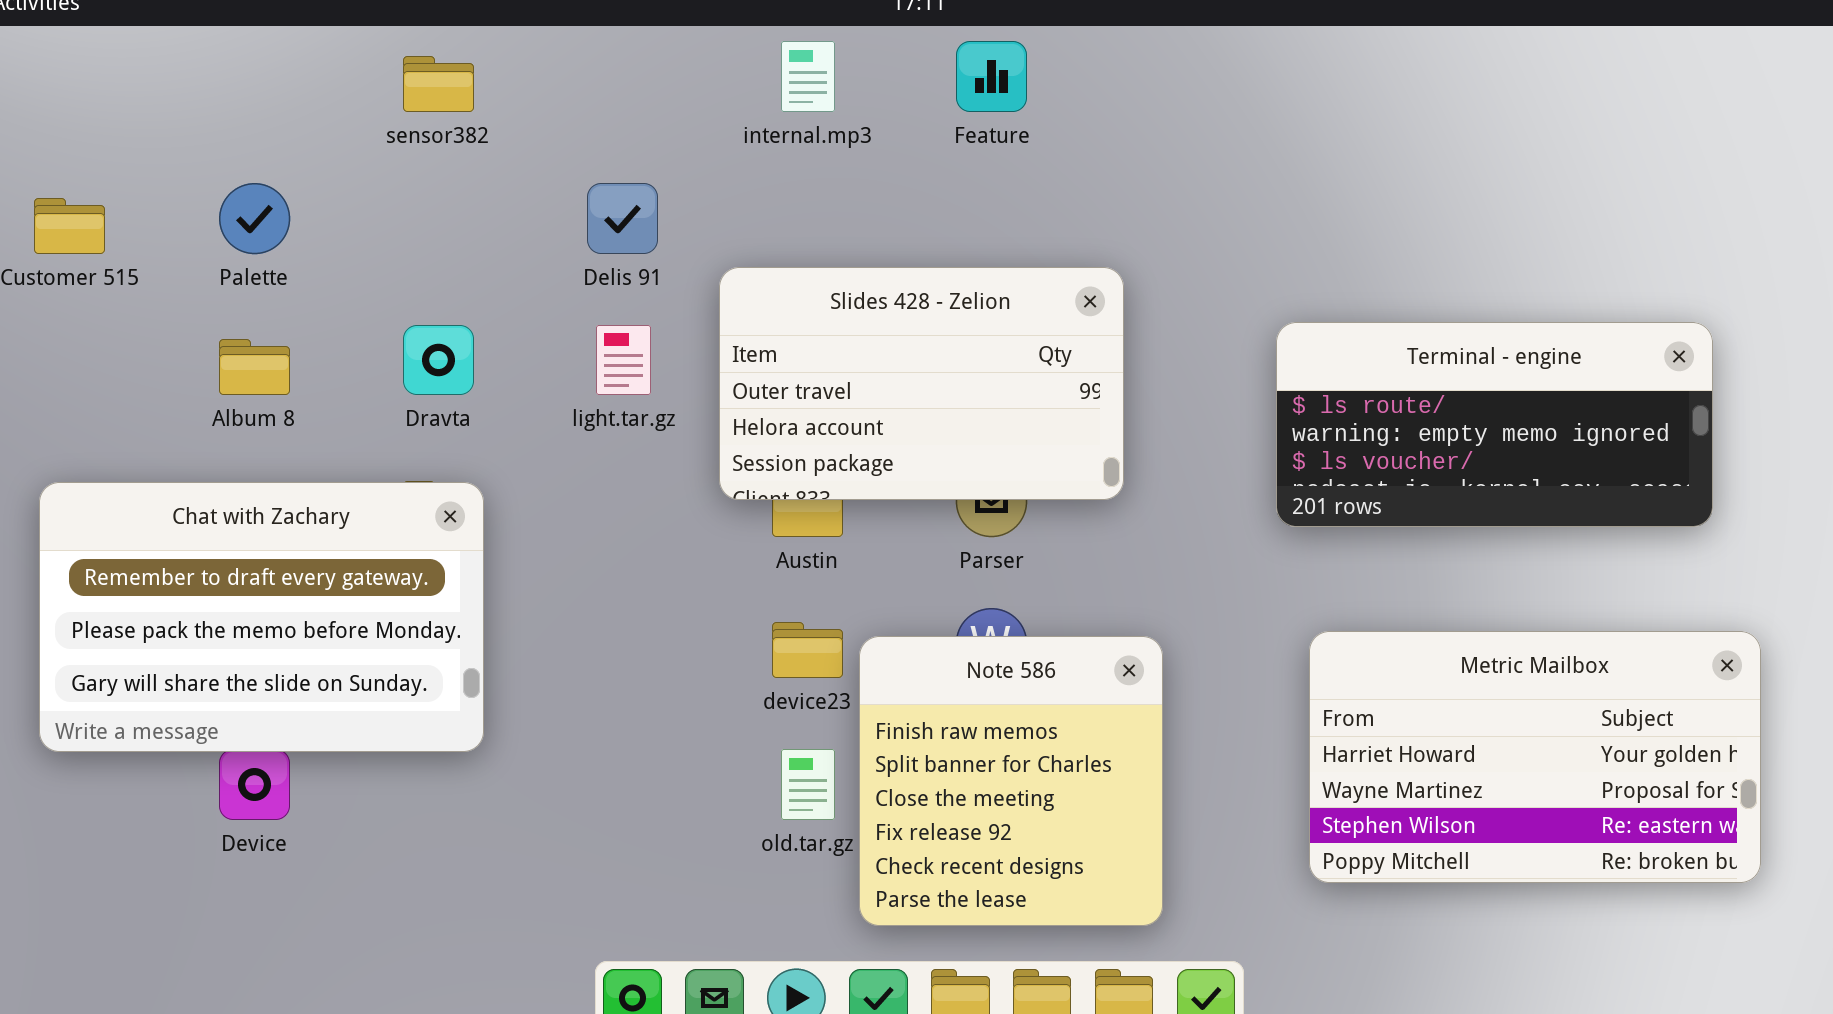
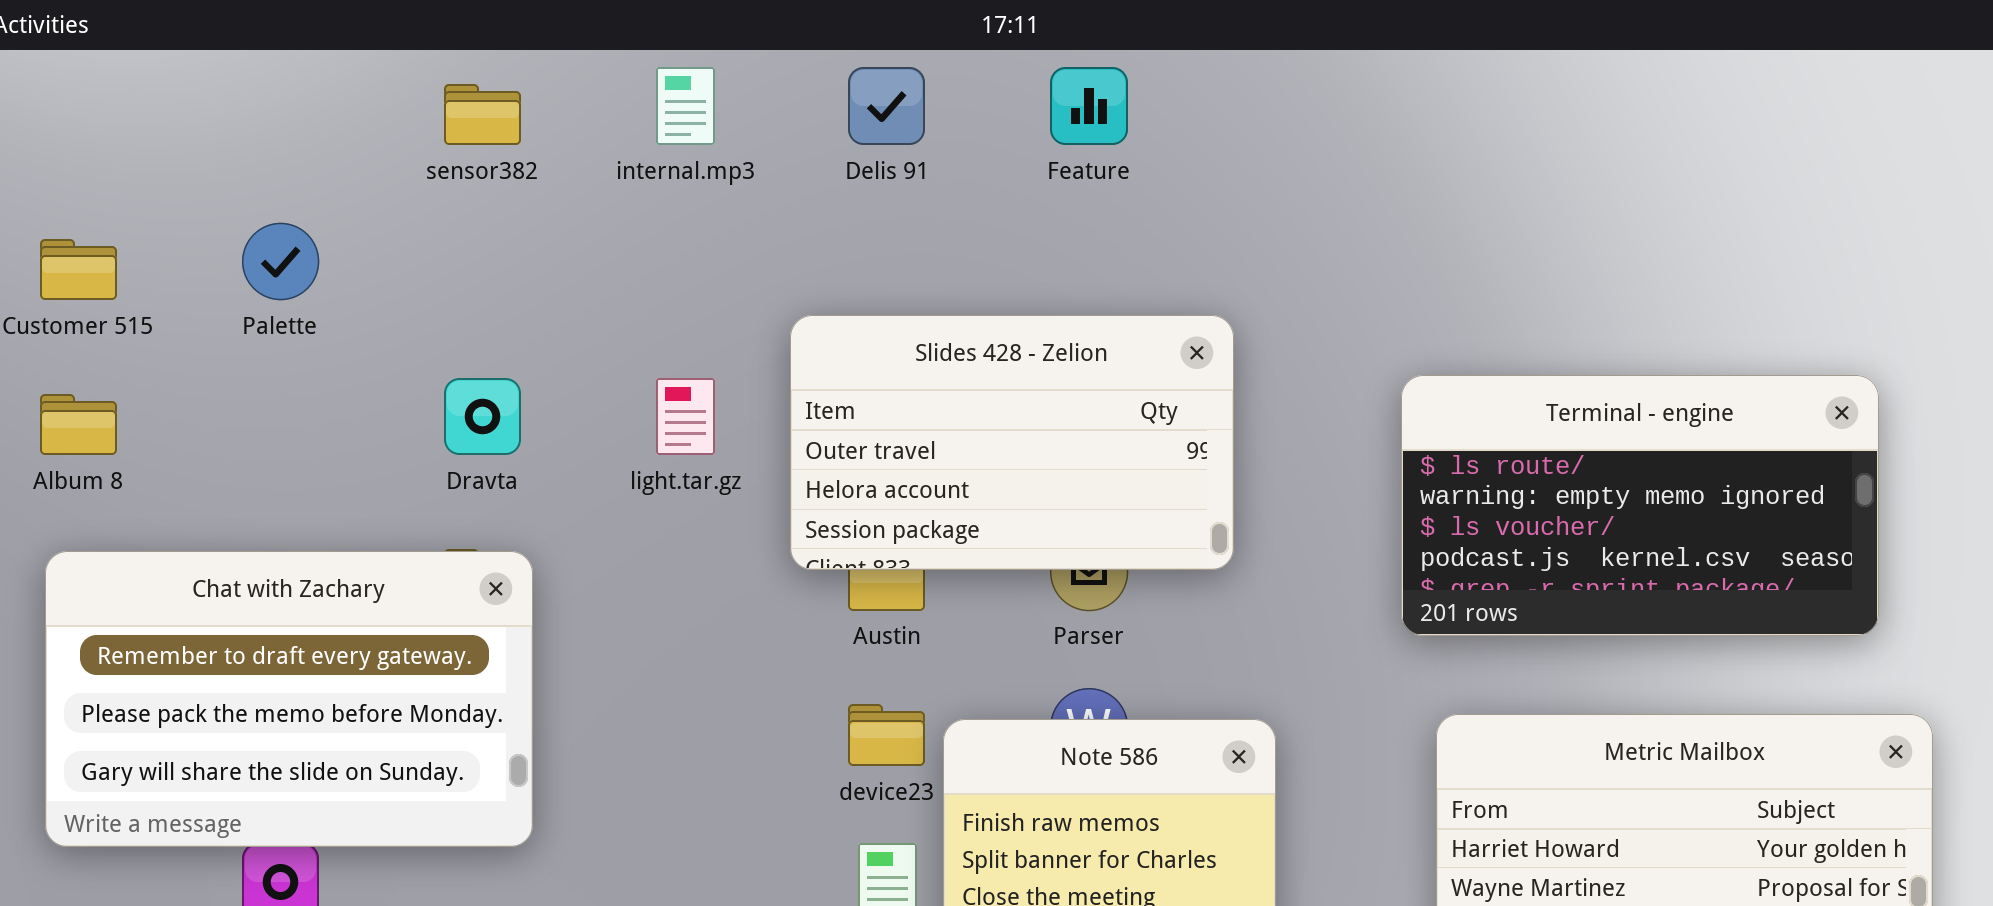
internal.mp3: [781,41,835,112] -> [656,67,715,145], moved
Delis 91: [587,183,658,254] -> [848,67,925,145], moved
Terminal - engine: [1276,322,1713,527] -> [1401,375,1879,636], resized
Album 8: [219,339,290,395] -> [40,394,117,455], moved

